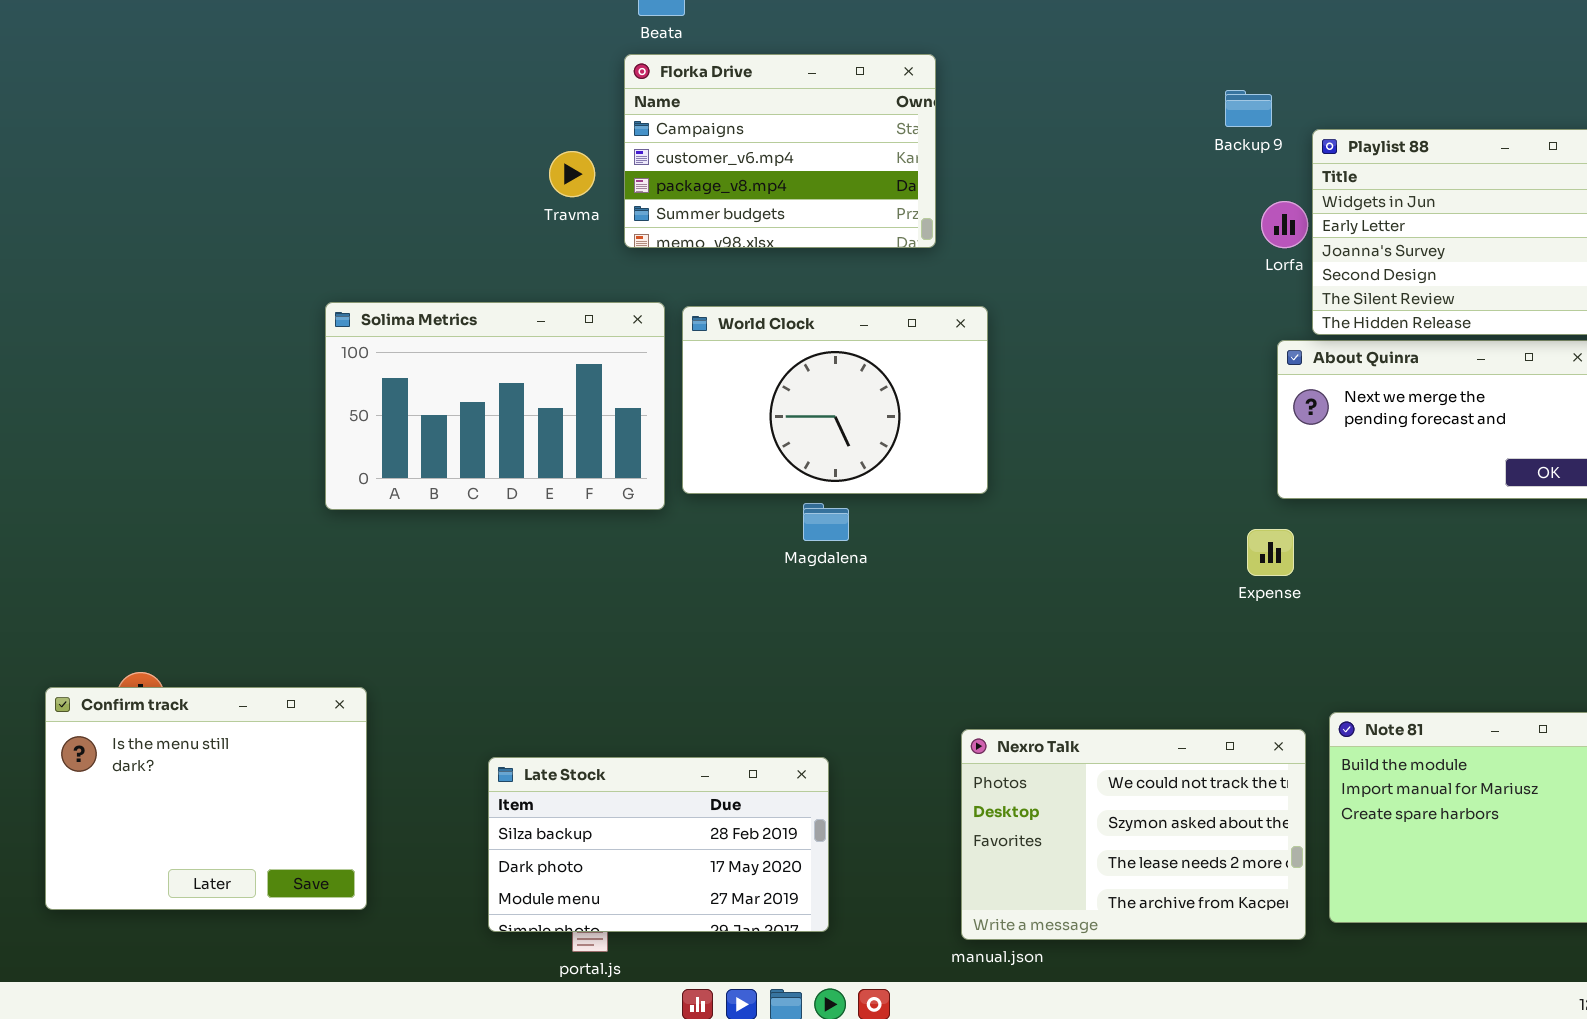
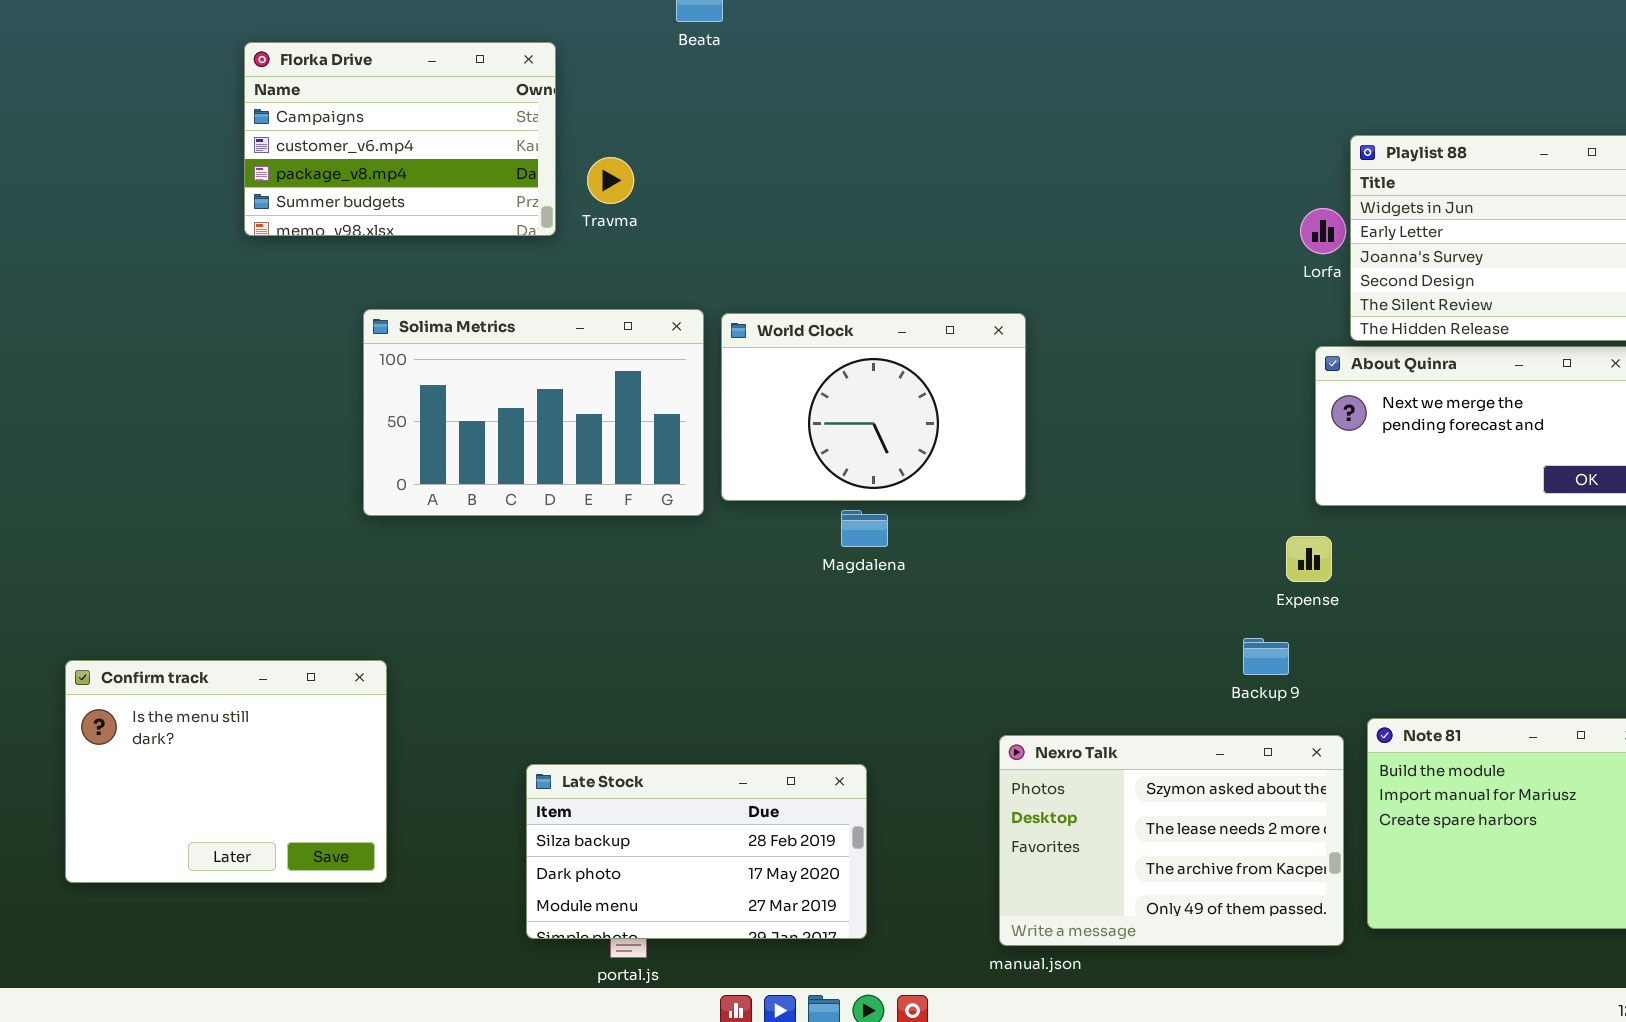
Florka Drive: [624,54,936,248] -> [244,42,556,236], moved
Backup 9: [1225,90,1272,127] -> [1243,638,1289,675], moved
Confirm track: [45,687,367,910] -> [65,660,387,883], moved
Nexro Talk: [961,729,1306,940] -> [999,735,1344,946], scrolled down 1 row

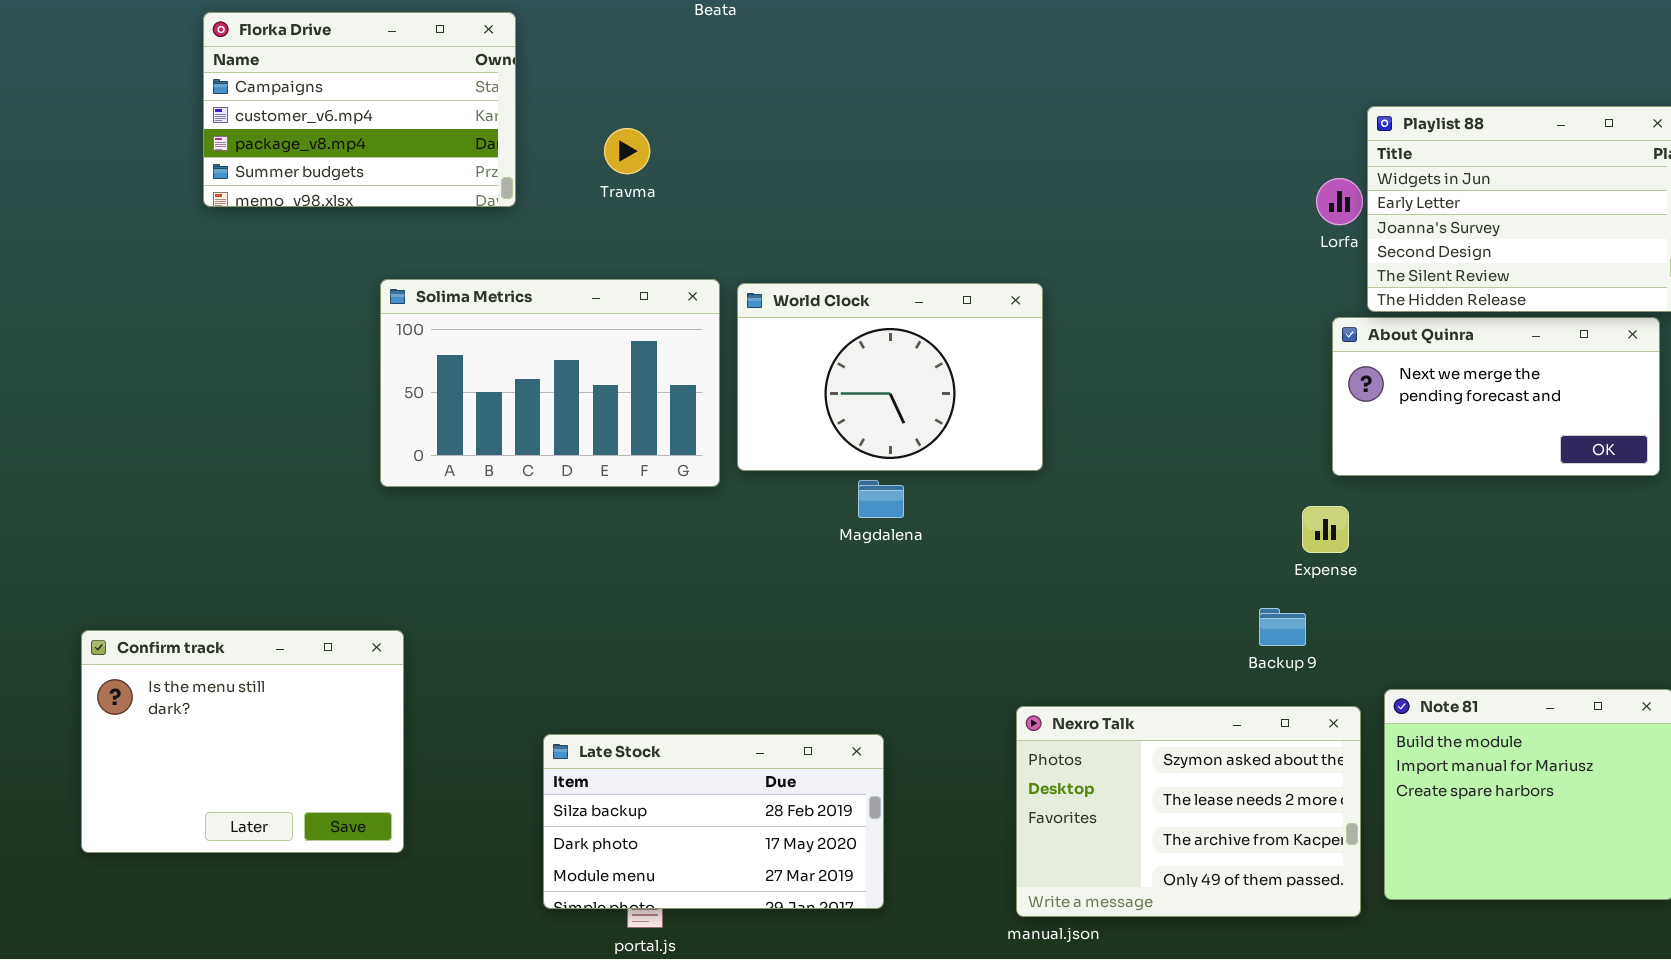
Florka Drive: [244,42,556,236] -> [203,12,516,207], moved

